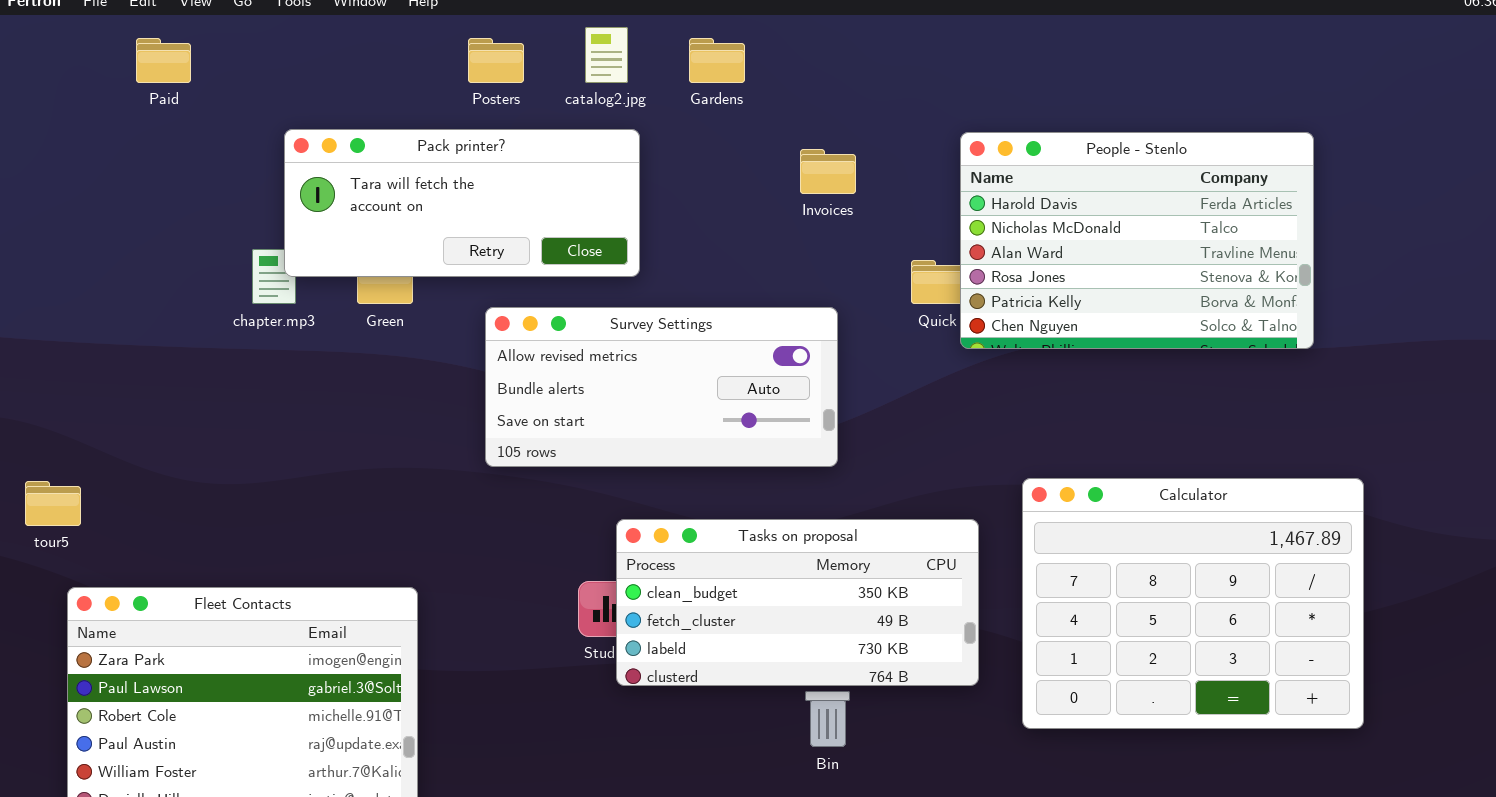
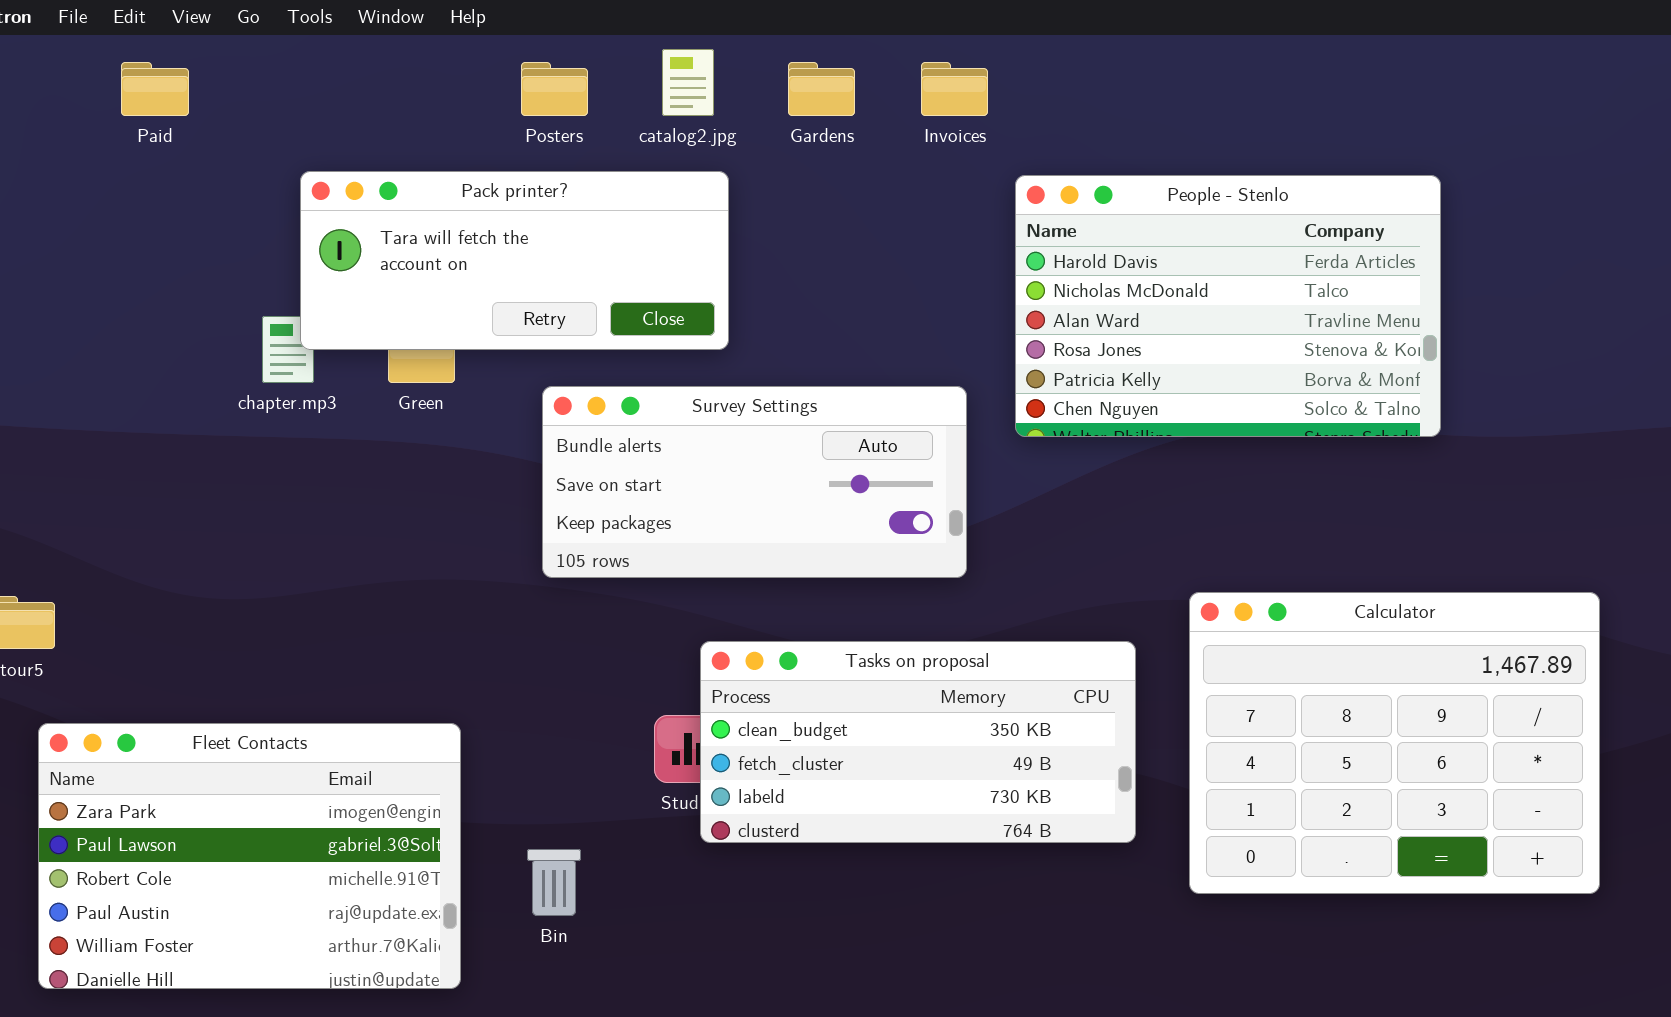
People - Stenlo: [960,132,1314,349] -> [1015,175,1441,437], moved
Invoices: [800,149,856,194] -> [921,62,988,116], moved
Survey Settings: [485,307,838,467] -> [542,386,967,578], scrolled down 1 row
Bin: [805,691,850,747] -> [527,849,581,916], moved

